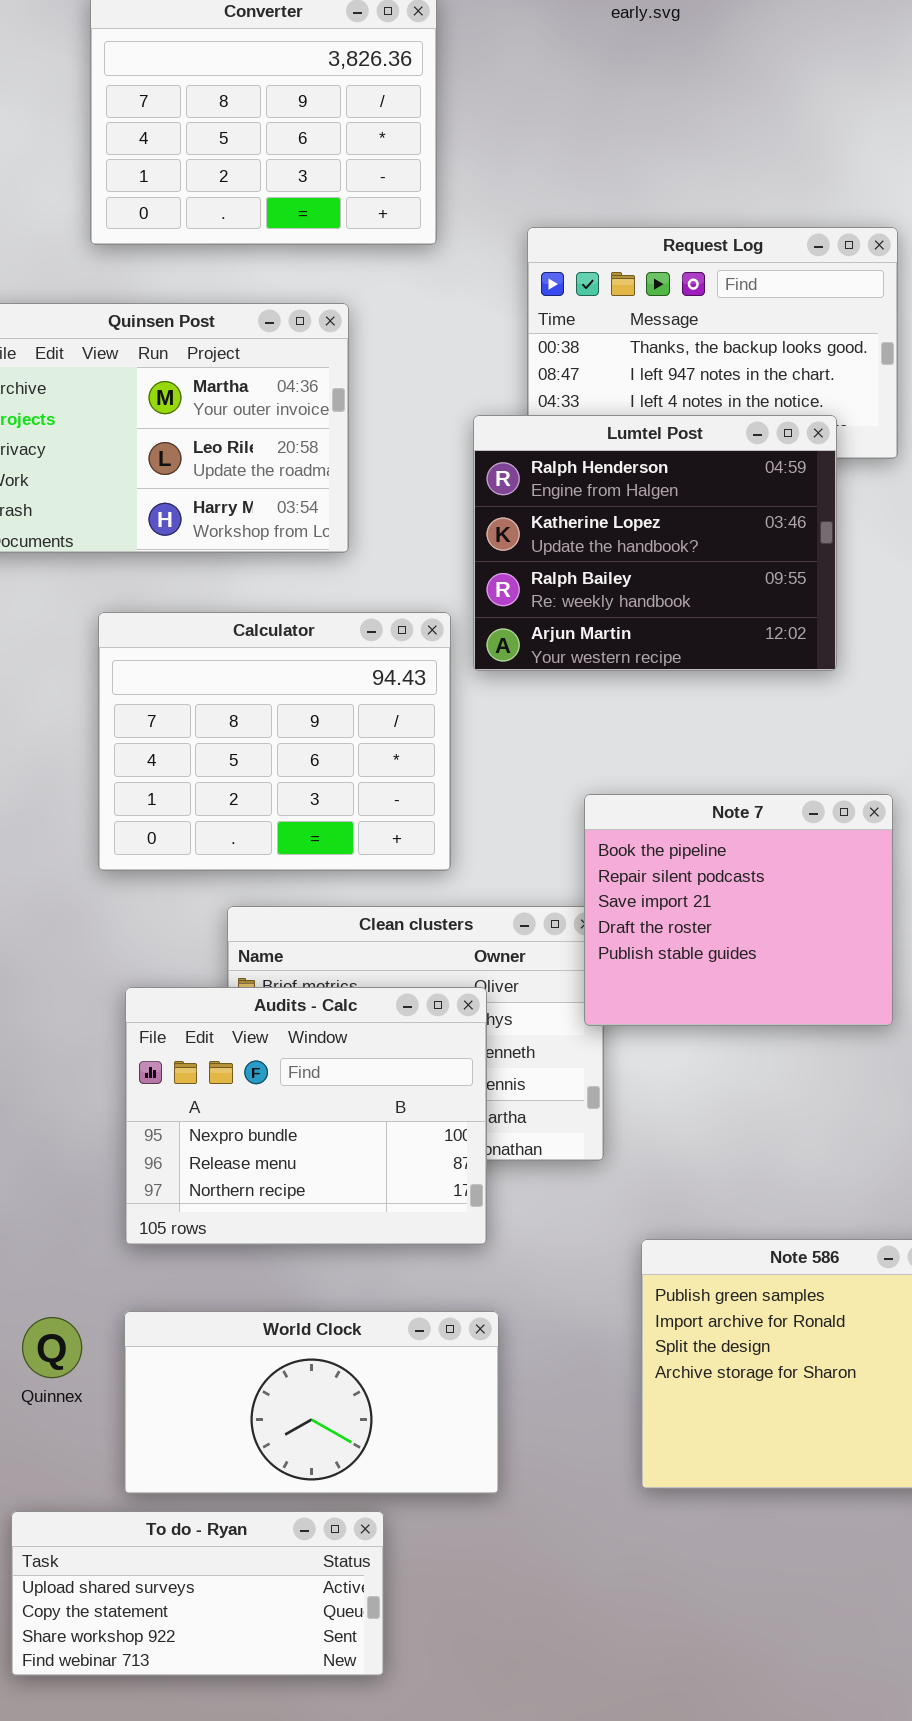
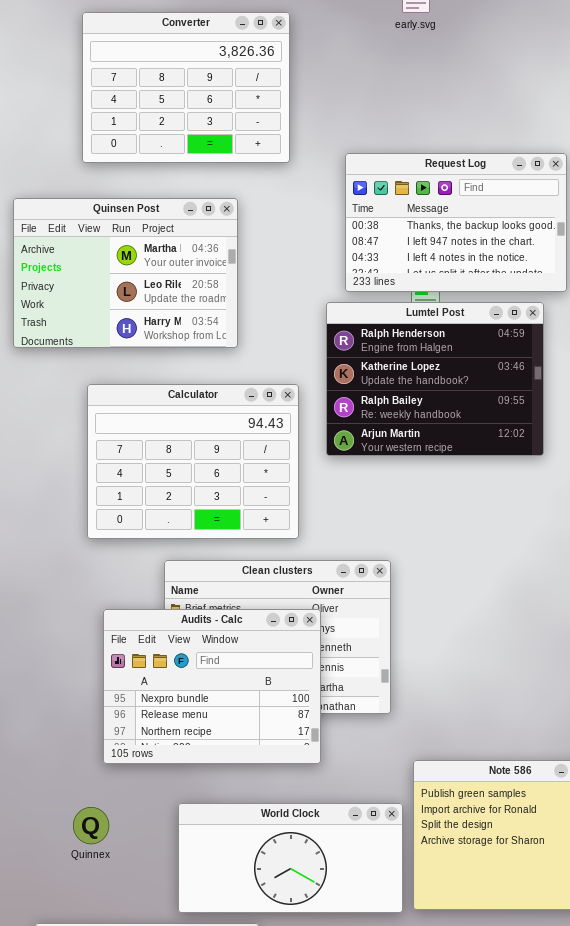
Lumtel Post: [473,415,837,671] -> [326,302,544,456], moved
Note 7: [584,794,893,1026] -> none, closed
World Clock: [124,1311,499,1494] -> [178,803,403,913], moved
Quinnex: [22,1317,82,1378] -> [73,807,109,844], moved

